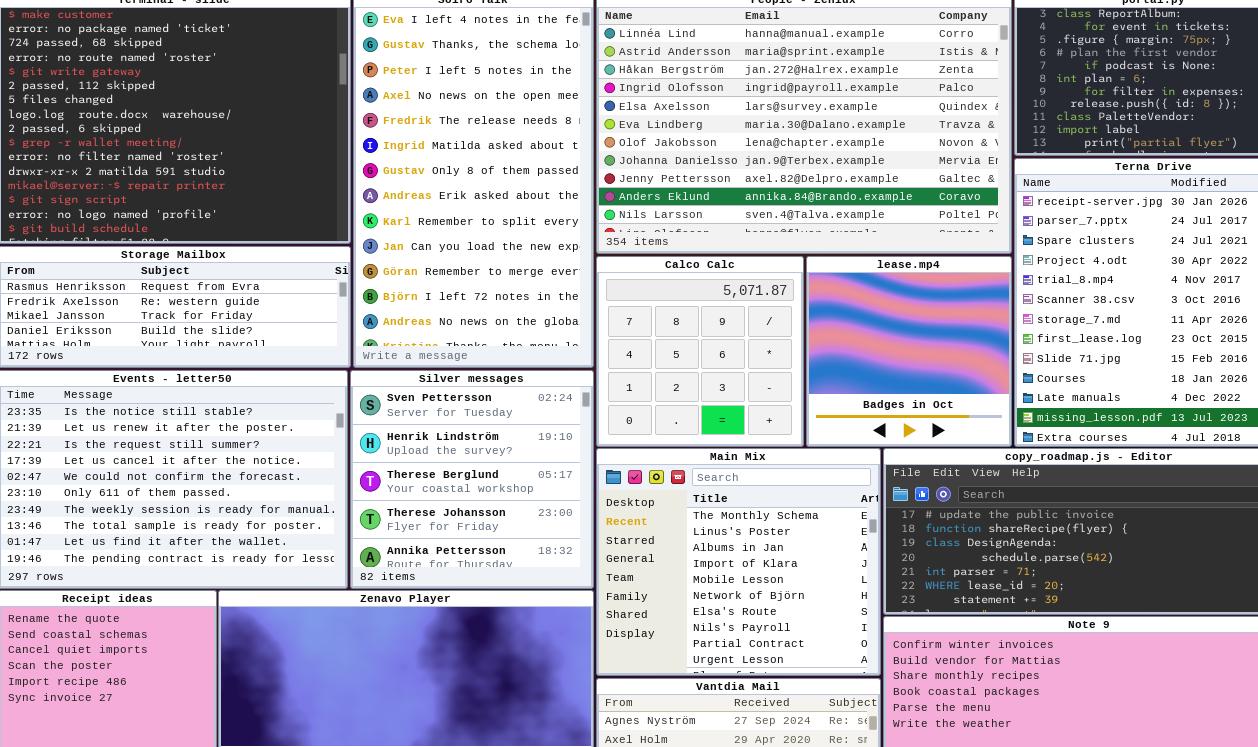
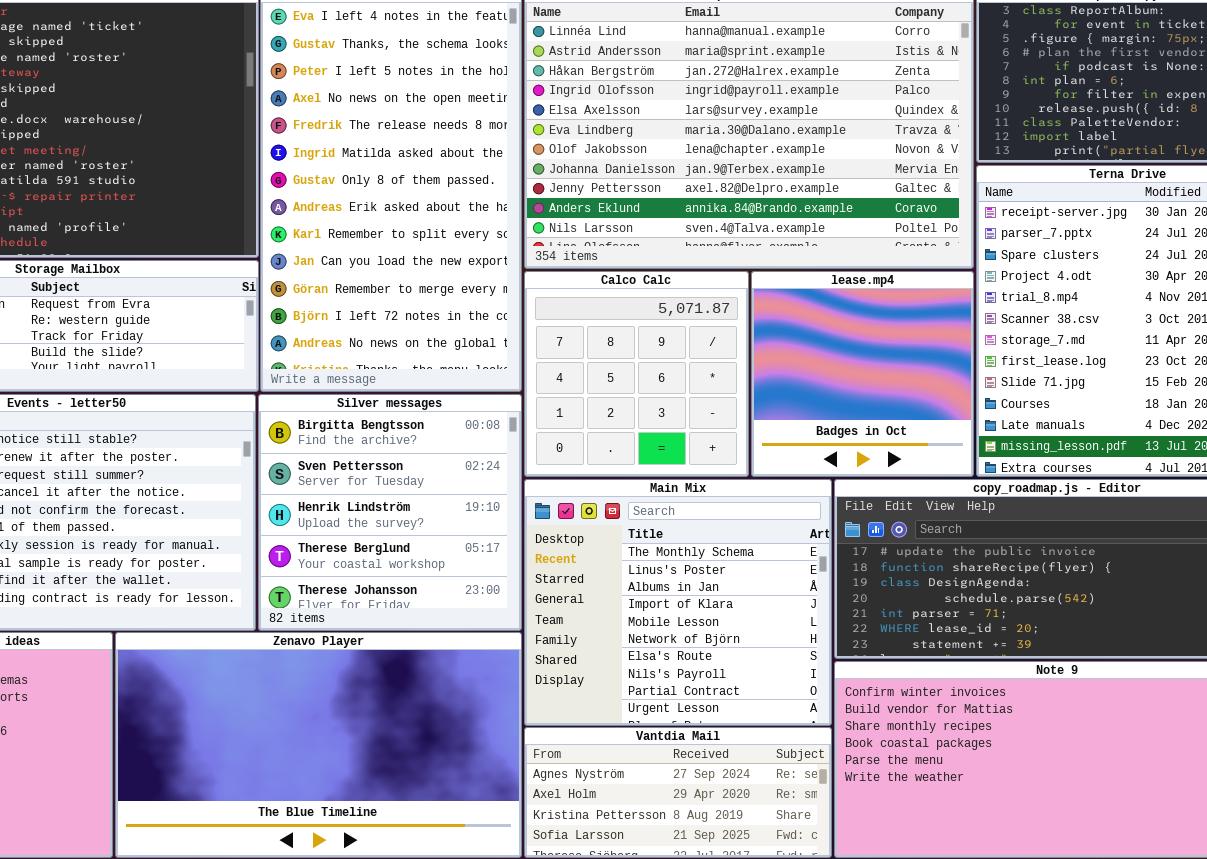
Silver messages: [350,370,594,589] -> [258,394,522,631], scrolled up 1 row

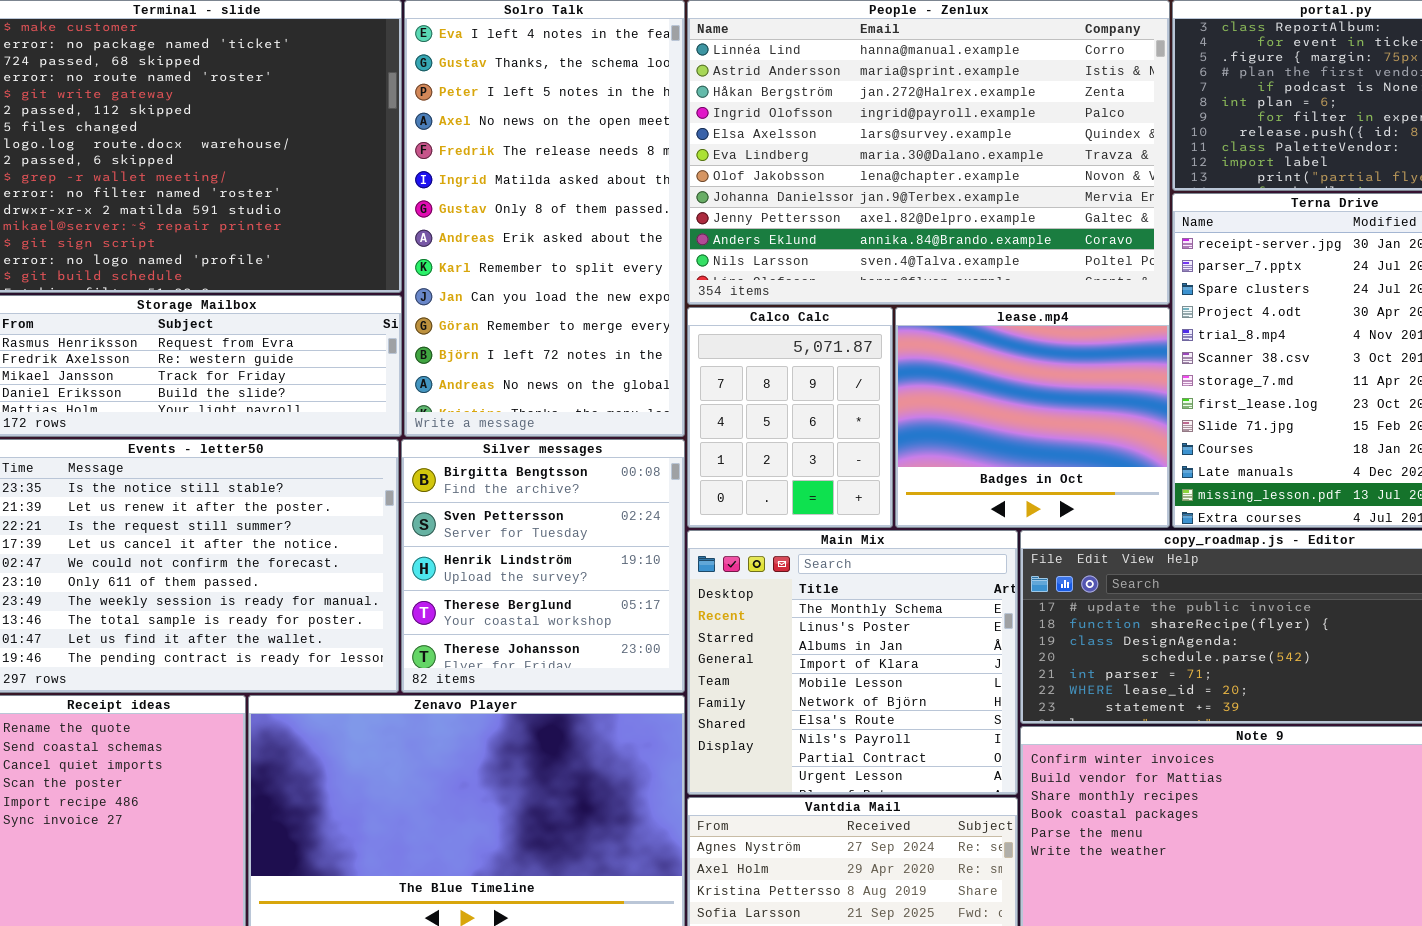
Calco Calc: [524,271,749,477] -> [687,307,893,528], resized
lease.mp4: [751,271,974,477] -> [895,307,1170,528], resized

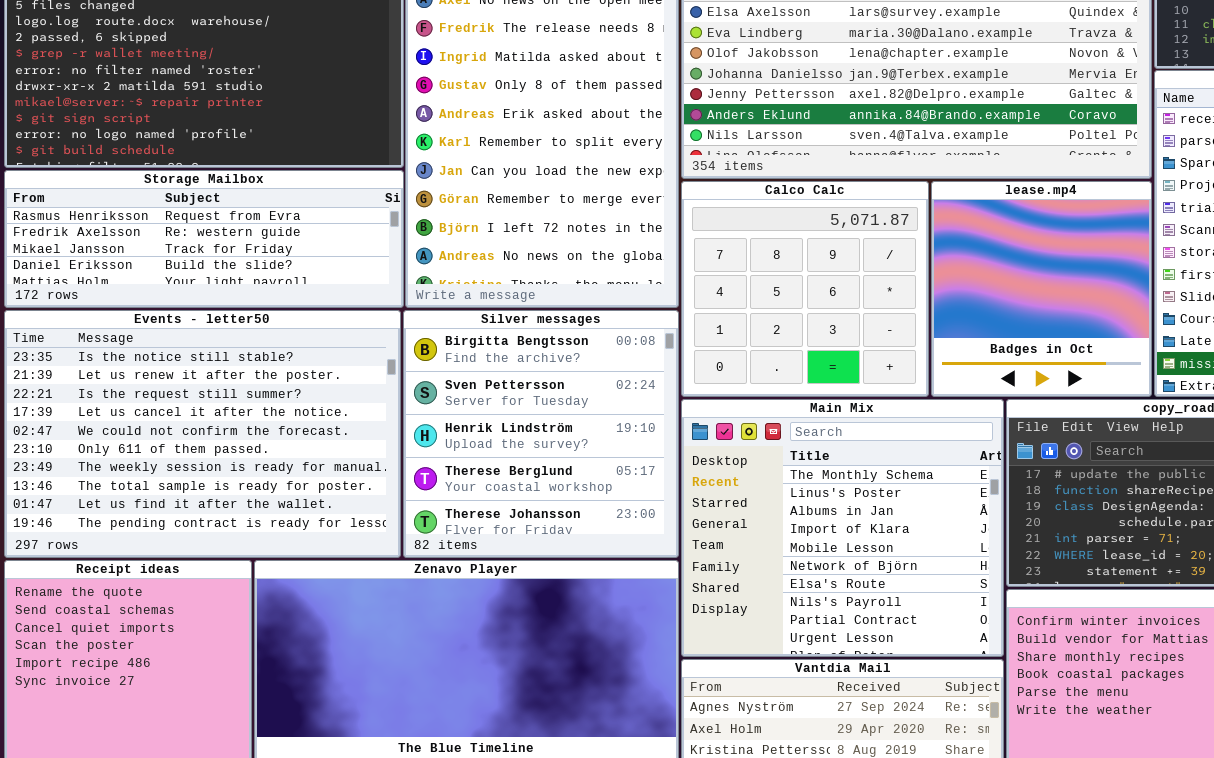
Calco Calc: [687,307,893,528] -> [681,181,929,397], resized
lease.mp4: [895,307,1170,528] -> [931,181,1152,397], resized

